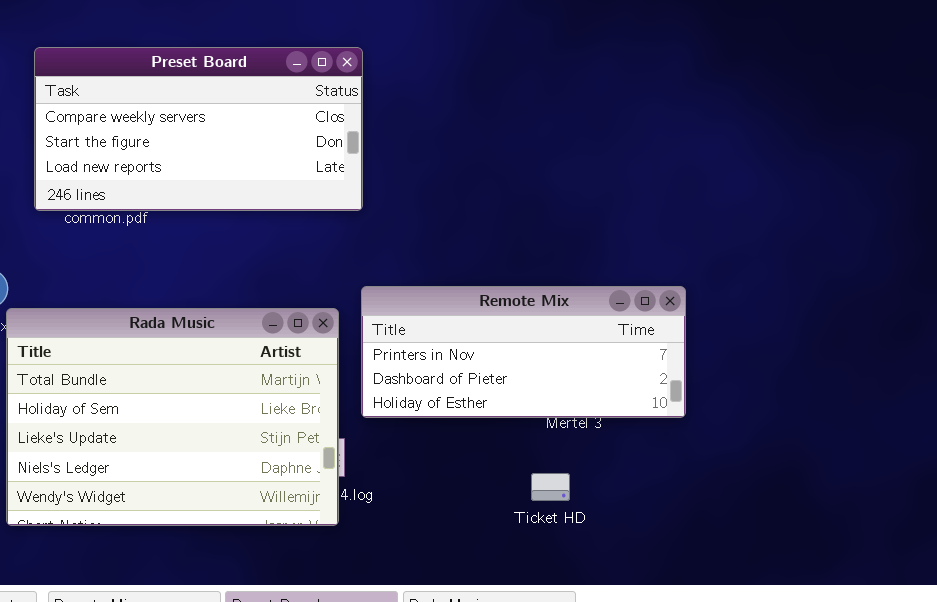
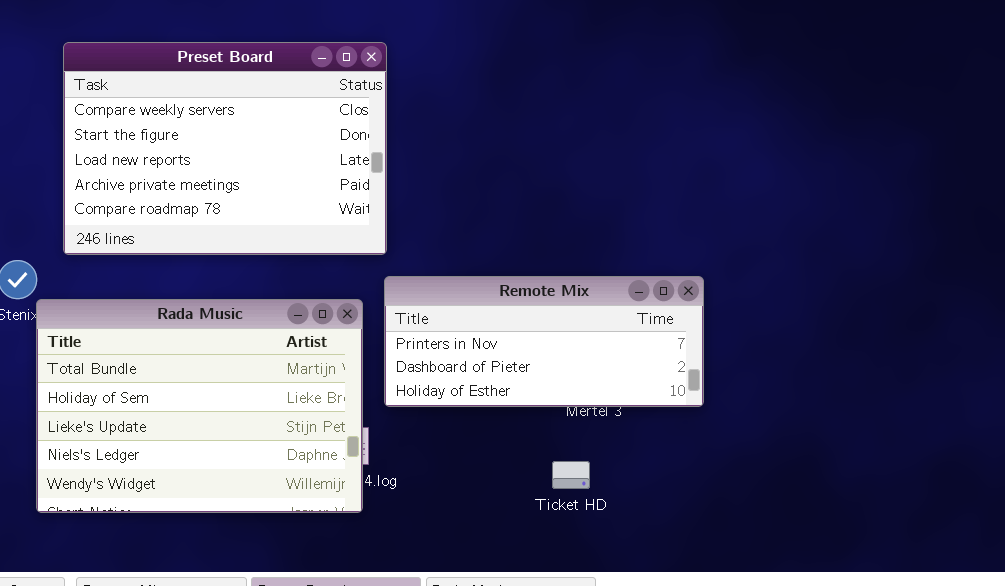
Preset Board: [34,47,363,211] -> [63,42,387,255], resized

